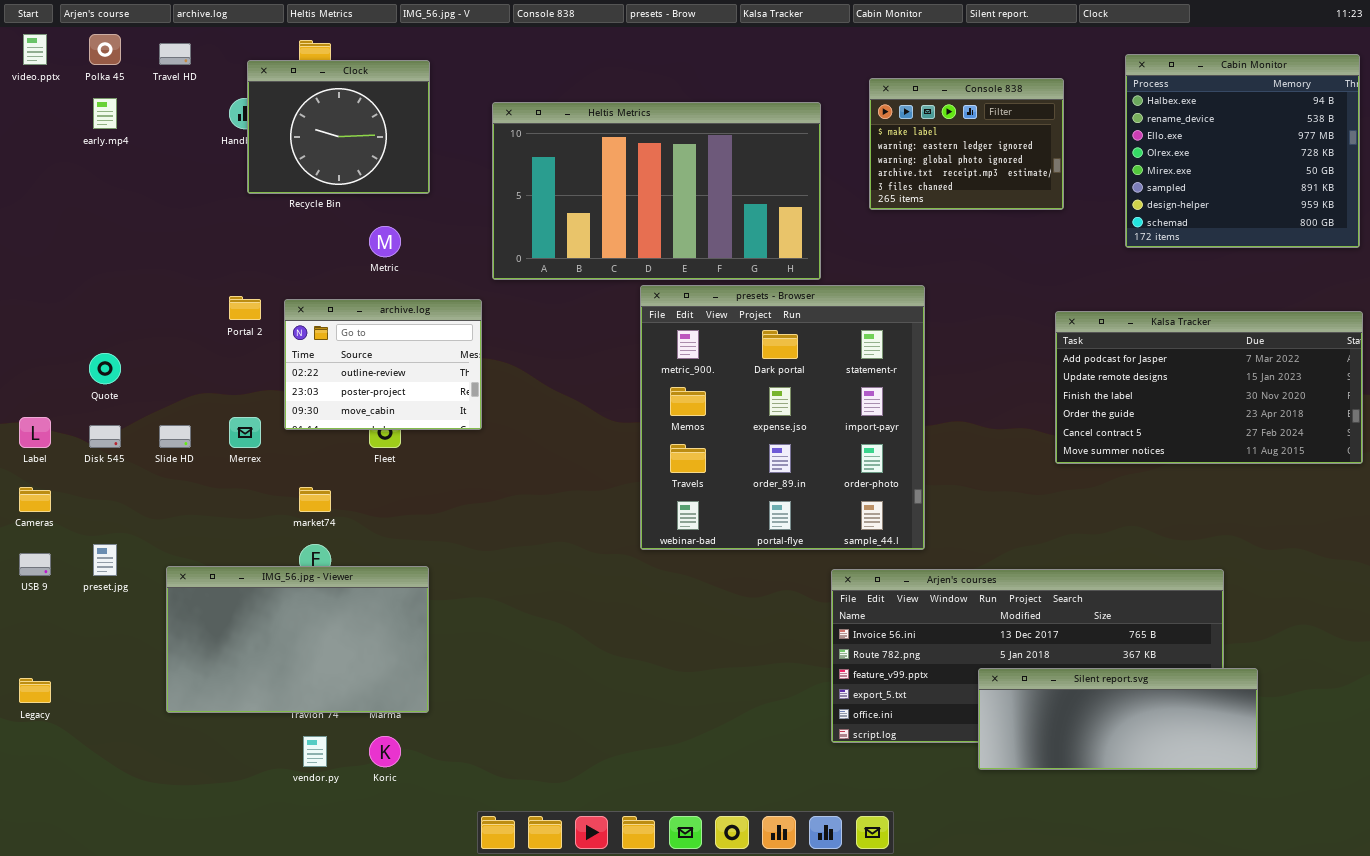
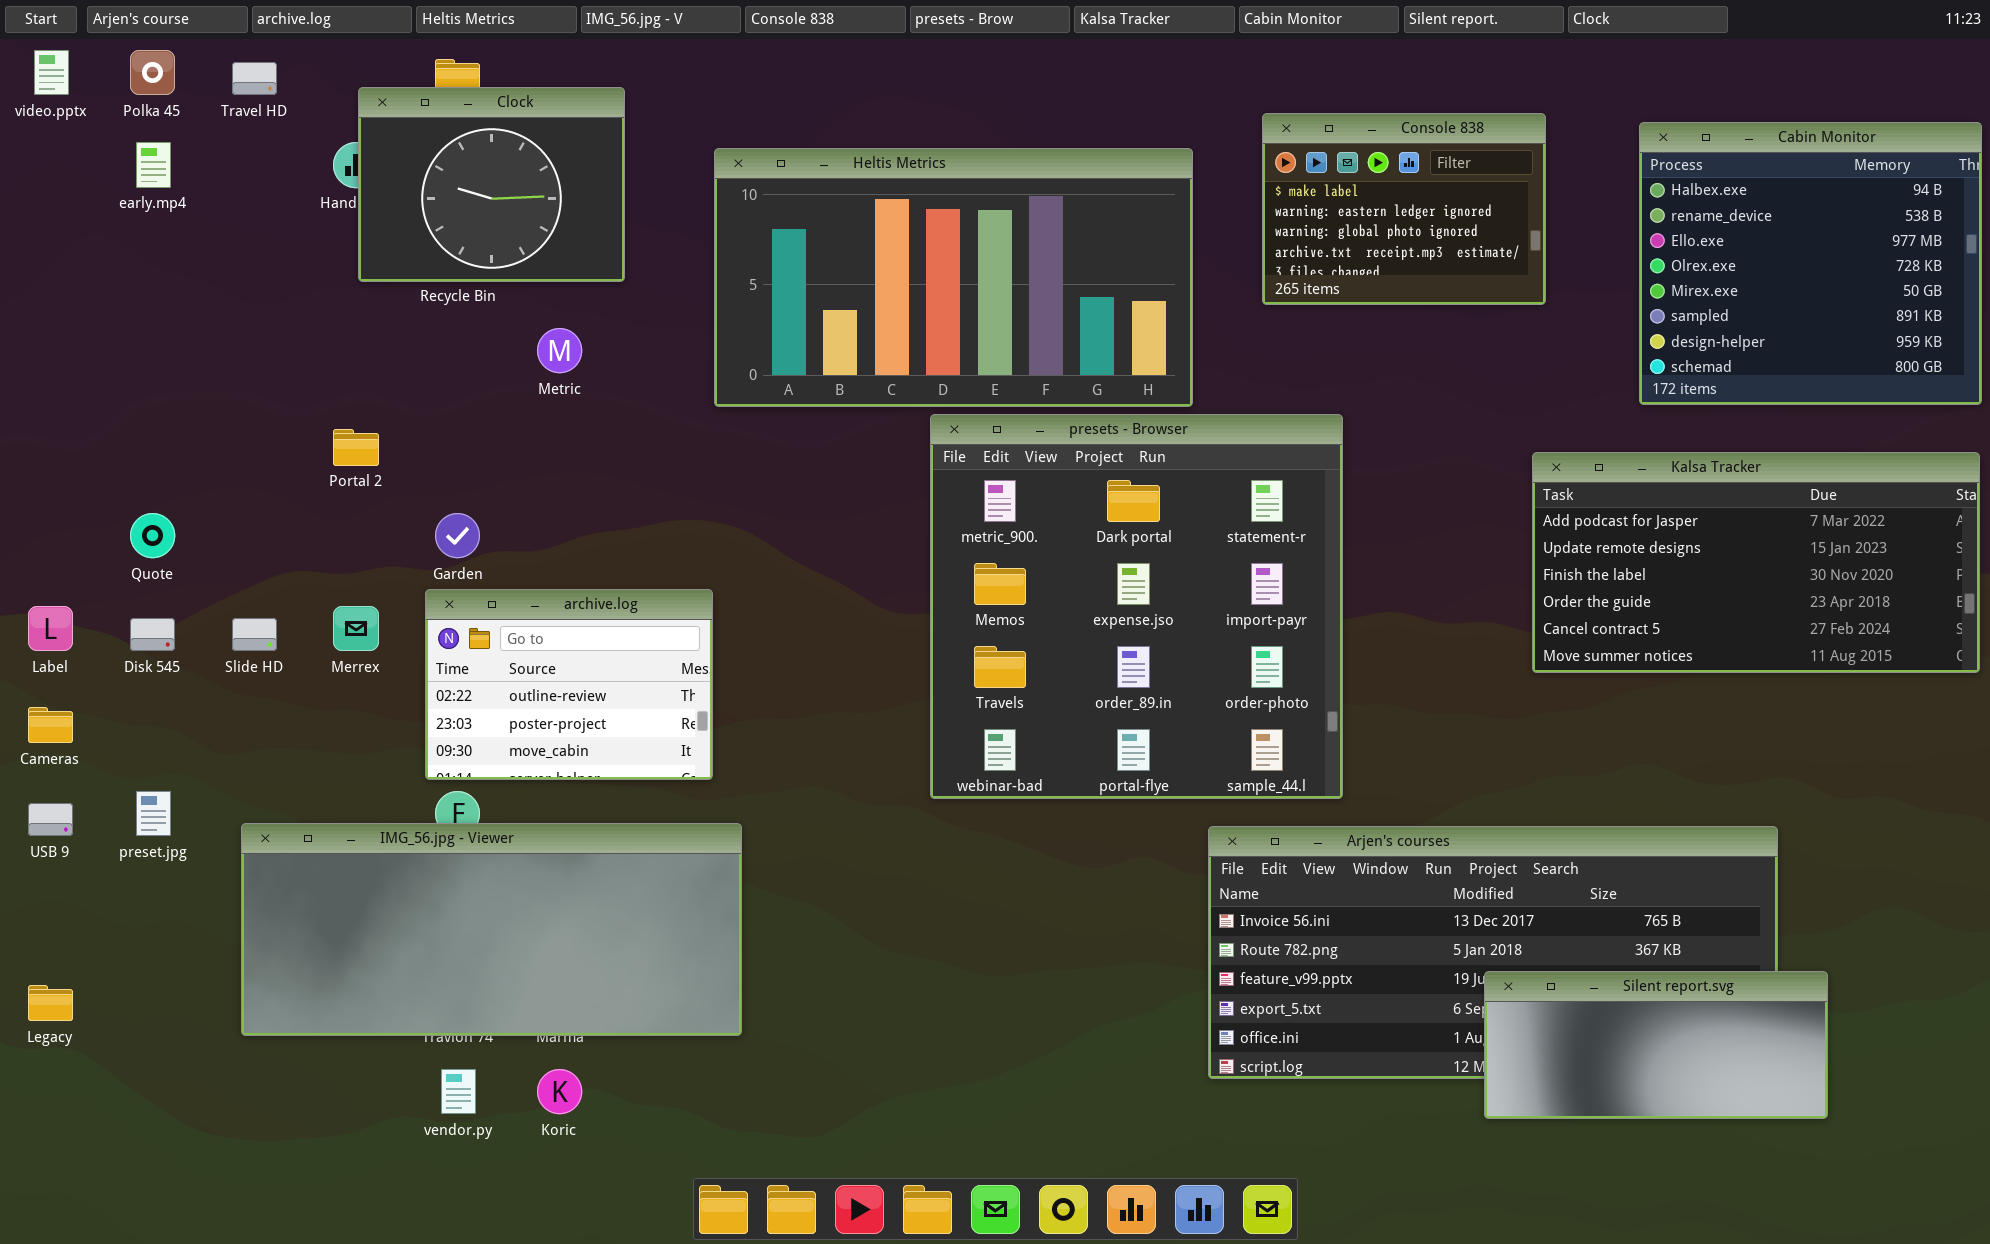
Cabin Monitor: [1125,54,1360,248] -> [1639,122,1982,405], moved
archive.log: [284,299,482,430] -> [425,589,713,780], moved
IMG_56.jpg - Viewer: [166,566,429,713] -> [241,823,742,1036], resized
Silent report.svg: [978,668,1258,770] -> [1484,971,1828,1119], resized

